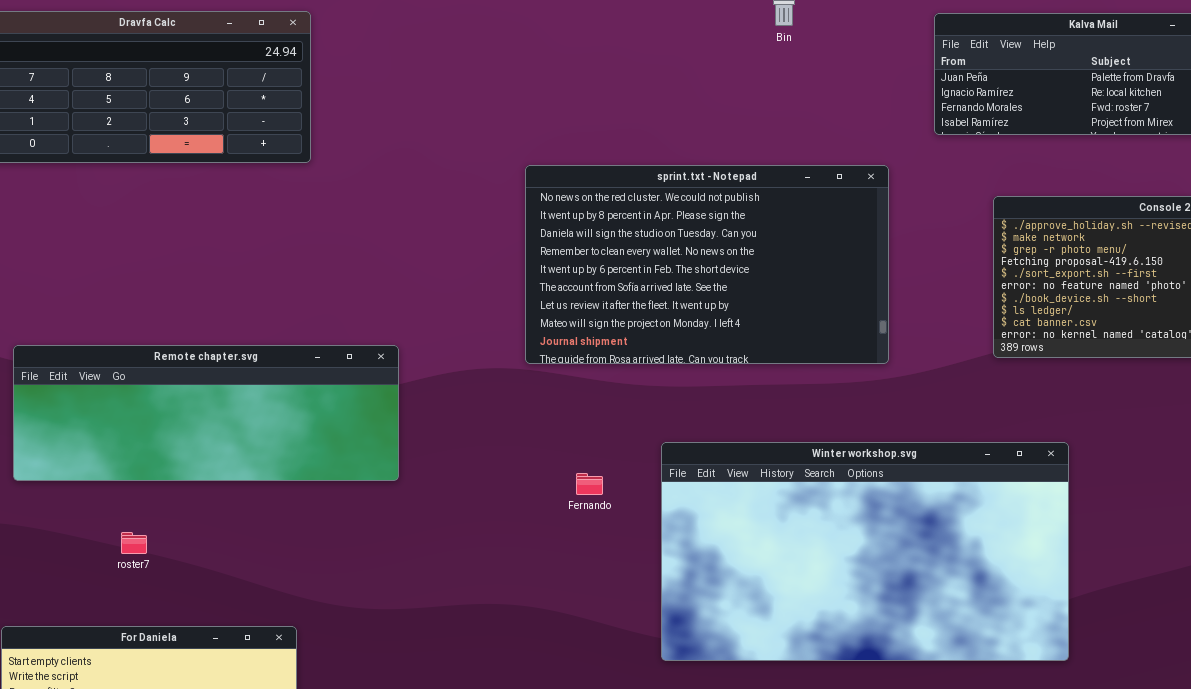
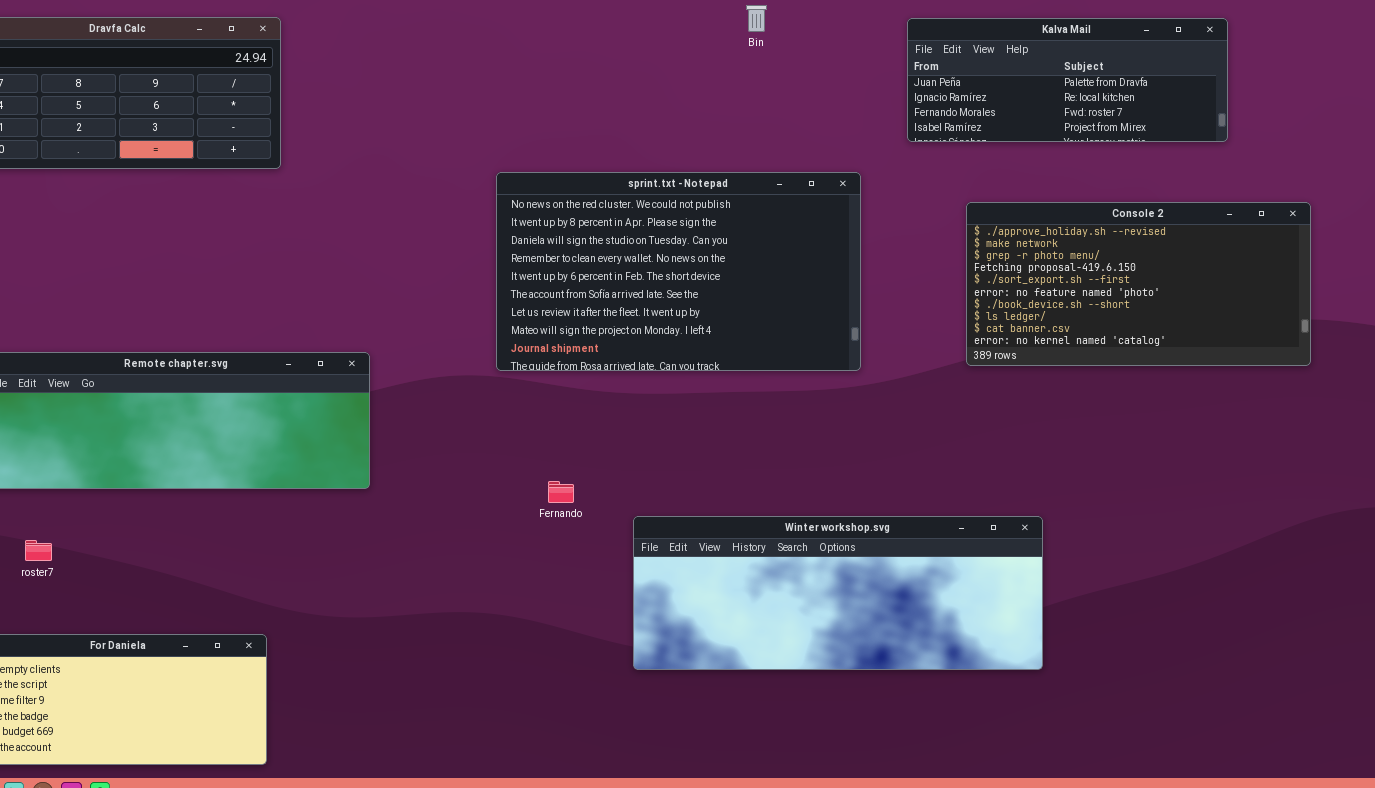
Winter workshop.svg: [661,442,1069,661] -> [633,516,1043,670], resized
roster7: [121,532,147,554] -> [25,540,52,561], moved

